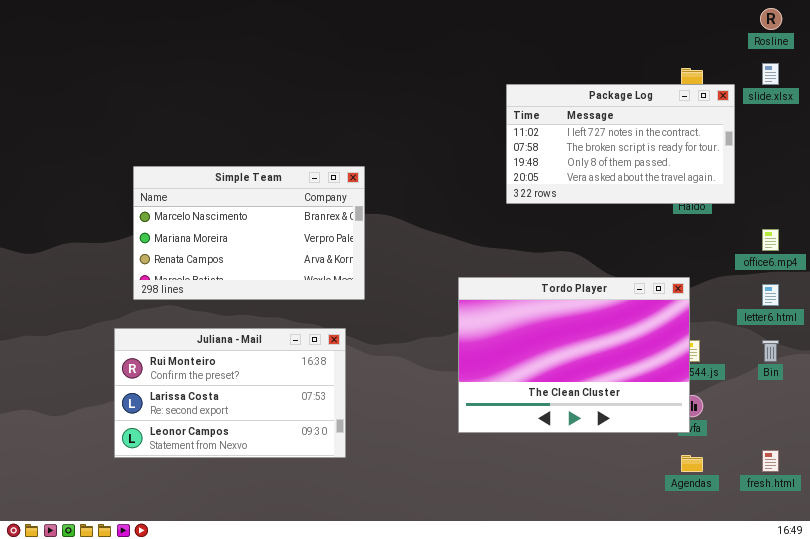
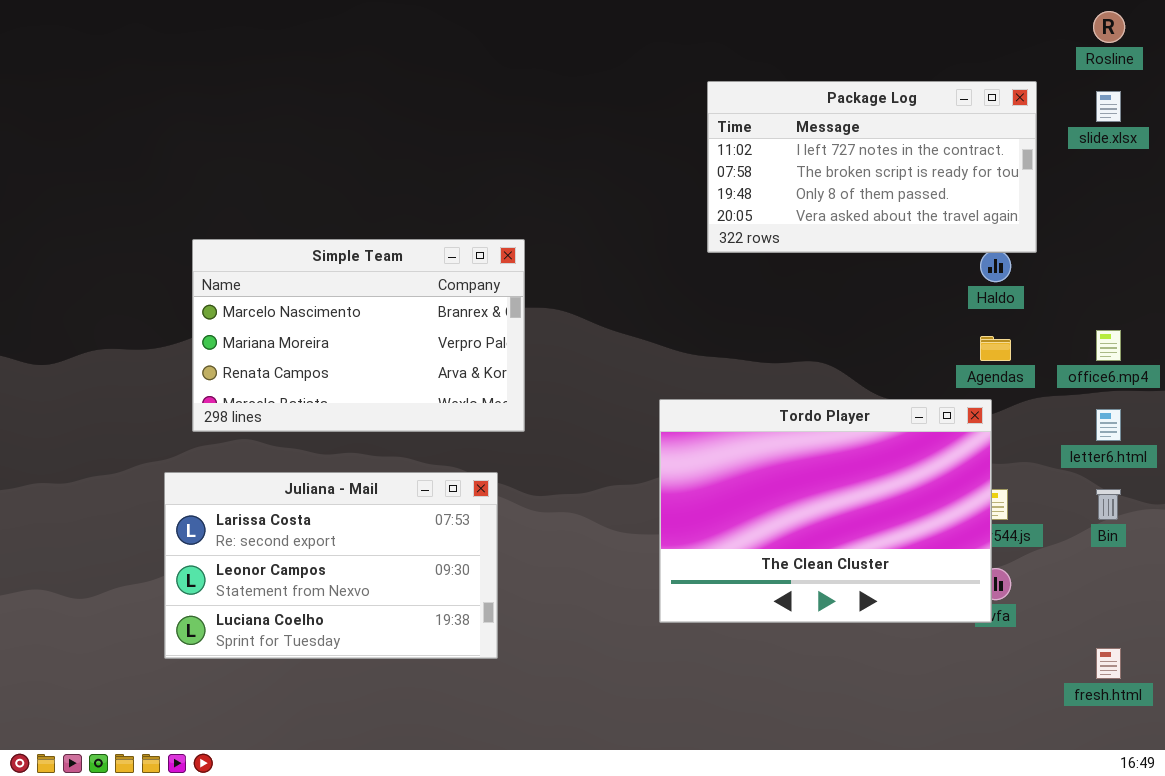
Package Log: [506,84,735,204] -> [707,81,1037,253], moved
Juliana - Mail: [114,328,346,458] -> [164,472,498,659], scrolled down 1 row
Agendas: [681,455,703,472] -> [980,336,1011,361], moved

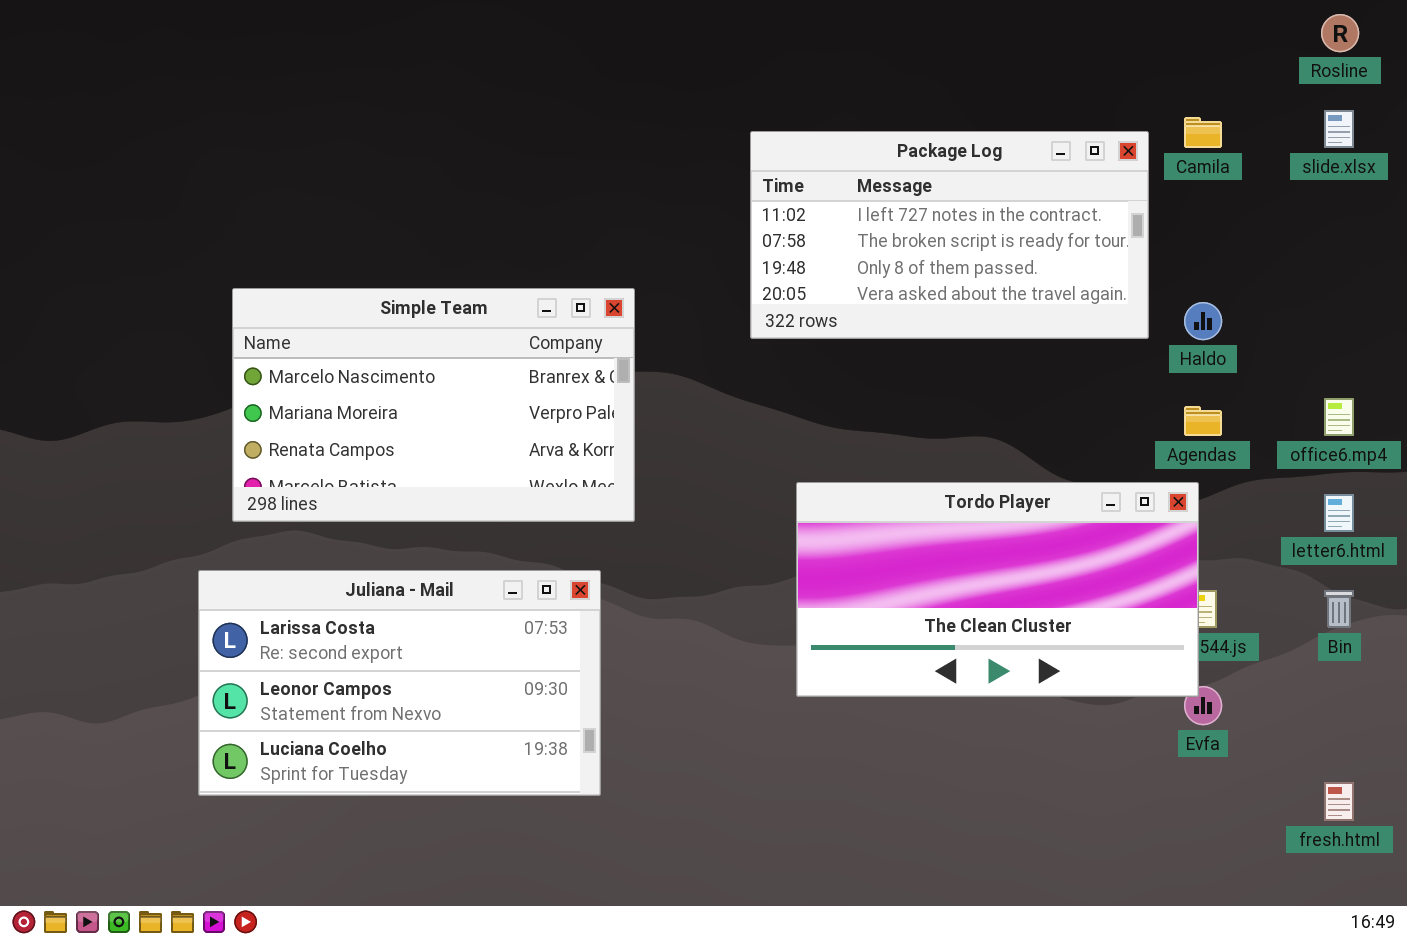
Package Log: [707,81,1037,253] -> [750,131,1149,339], moved
Tordo Player: [659,399,992,623] -> [796,482,1199,697], resized

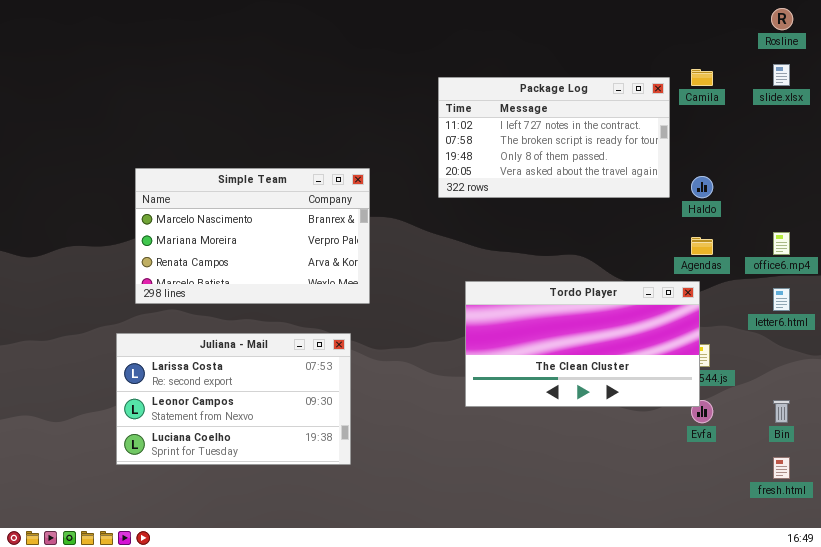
Bin: [1324,590,1354,628] -> [773,400,790,423], moved

